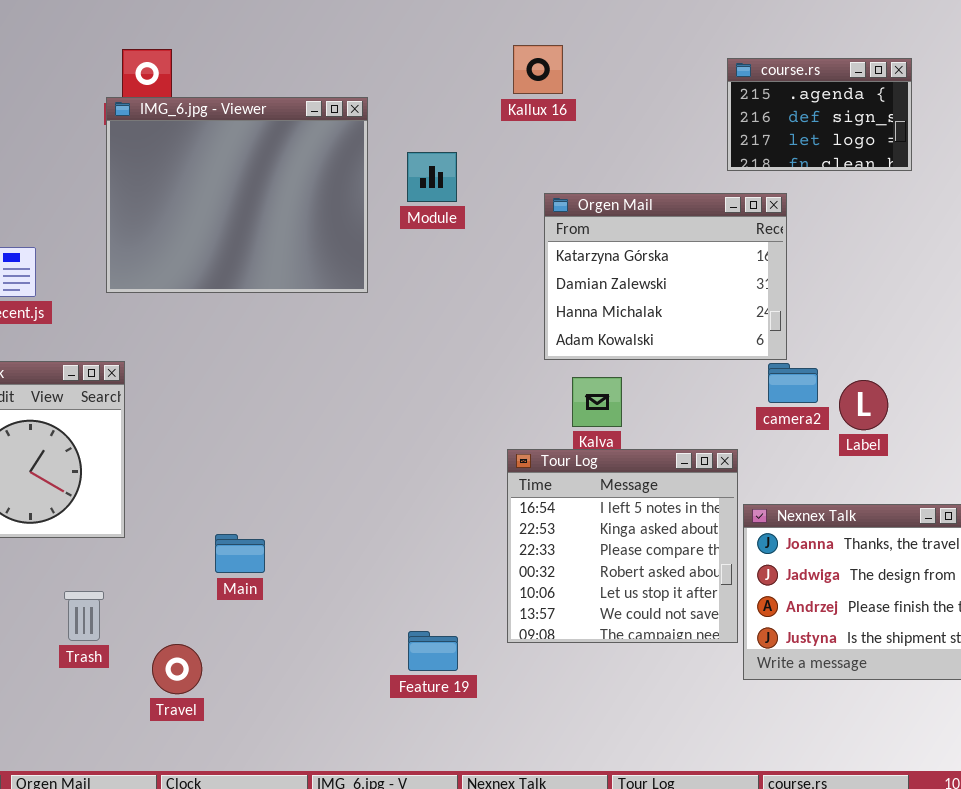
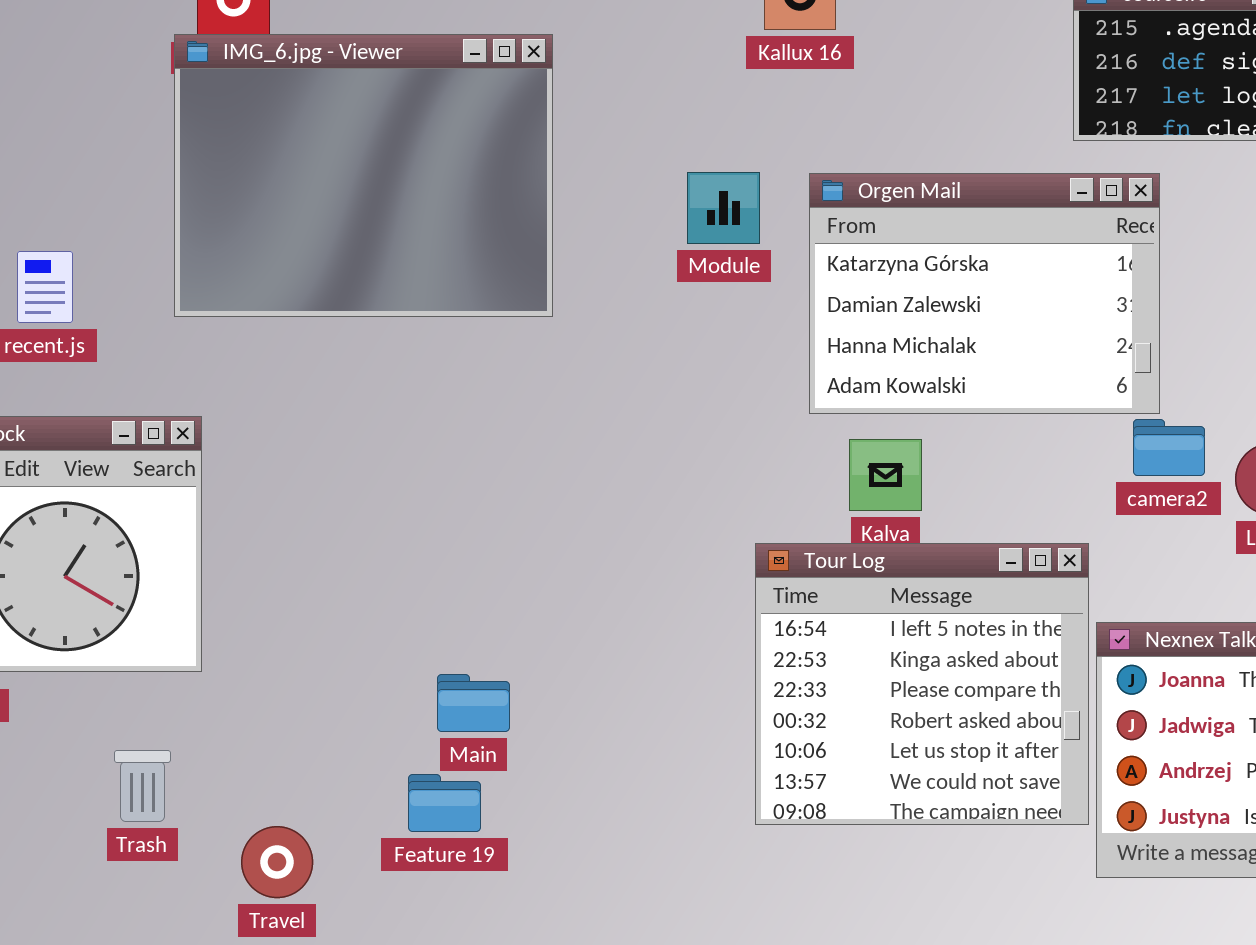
Module: [407,152,457,202] -> [687,172,760,244], moved
Main: [215,534,265,573] -> [437,674,510,732], moved
Feature 19: [408,631,458,671] -> [408,774,481,832], moved

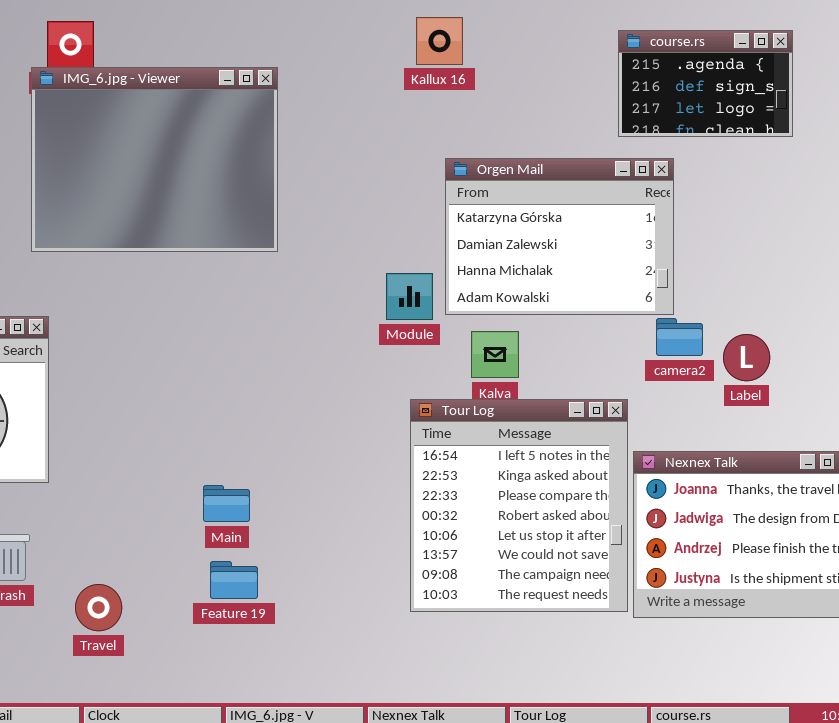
Module: [687,172,760,244] -> [386,273,433,320], moved
Tour Log: [755,543,1089,825] -> [410,399,628,612], resized
Feature 19: [408,774,481,832] -> [210,561,258,599], moved

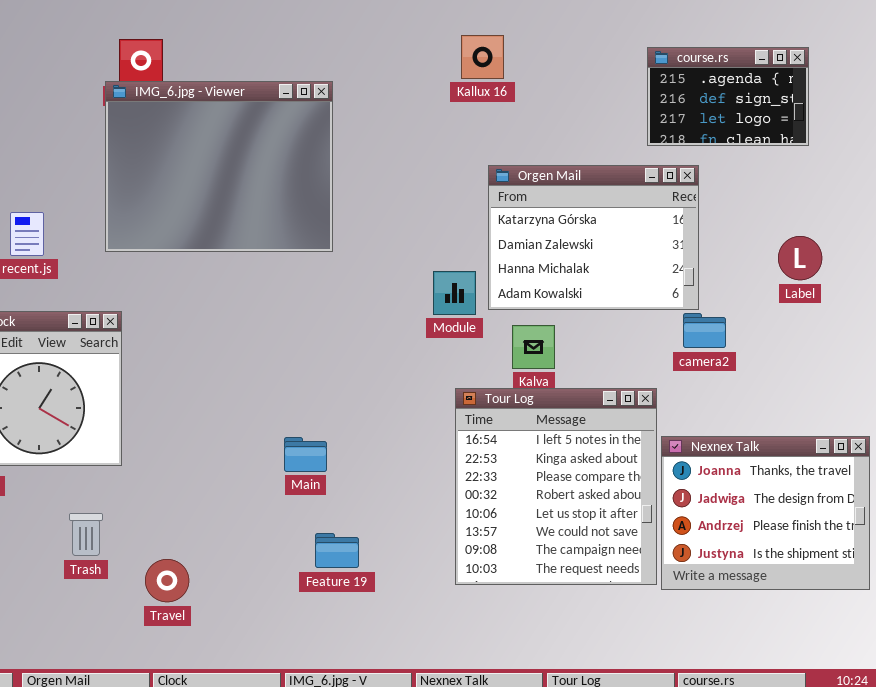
Label: [723,334,770,381] -> [778,236,822,280], moved
Main: [203,485,250,522] -> [284,437,327,472], moved
Feature 19: [210,561,258,599] -> [315,533,359,568], moved

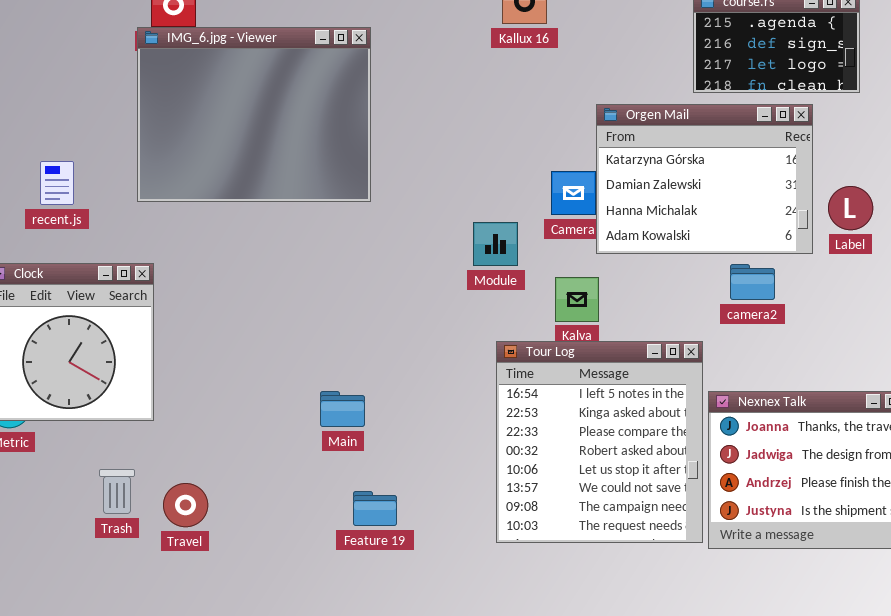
Orgen Mail: [488,165,699,310] -> [596,104,813,254], moved
Travel: [145,559,189,602] -> [163,483,208,527], moved

